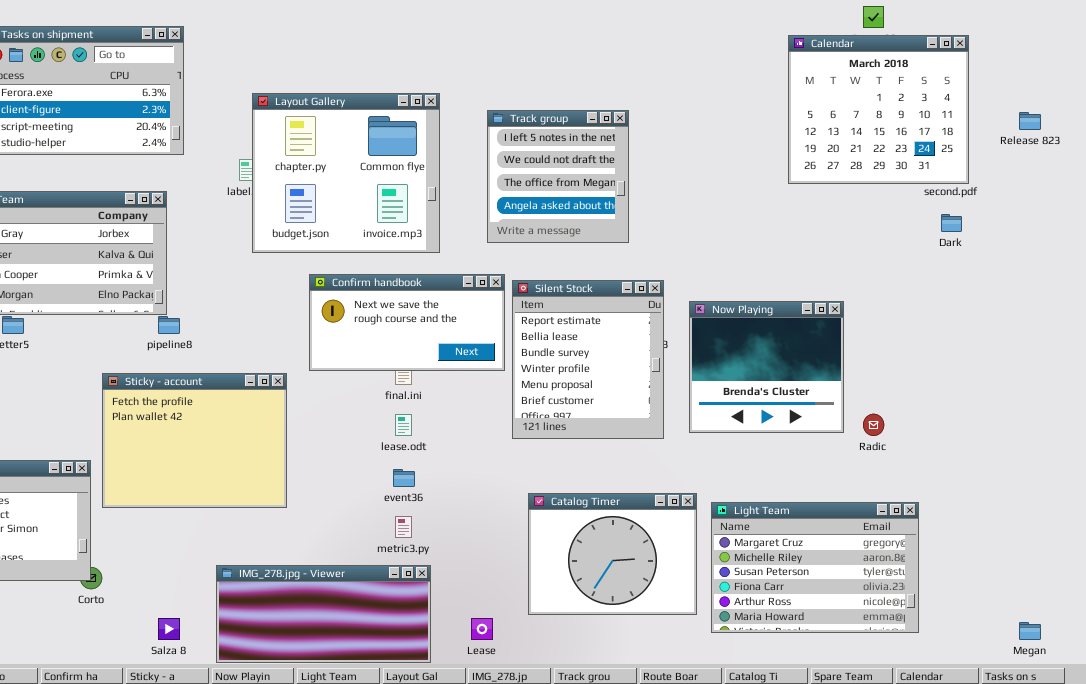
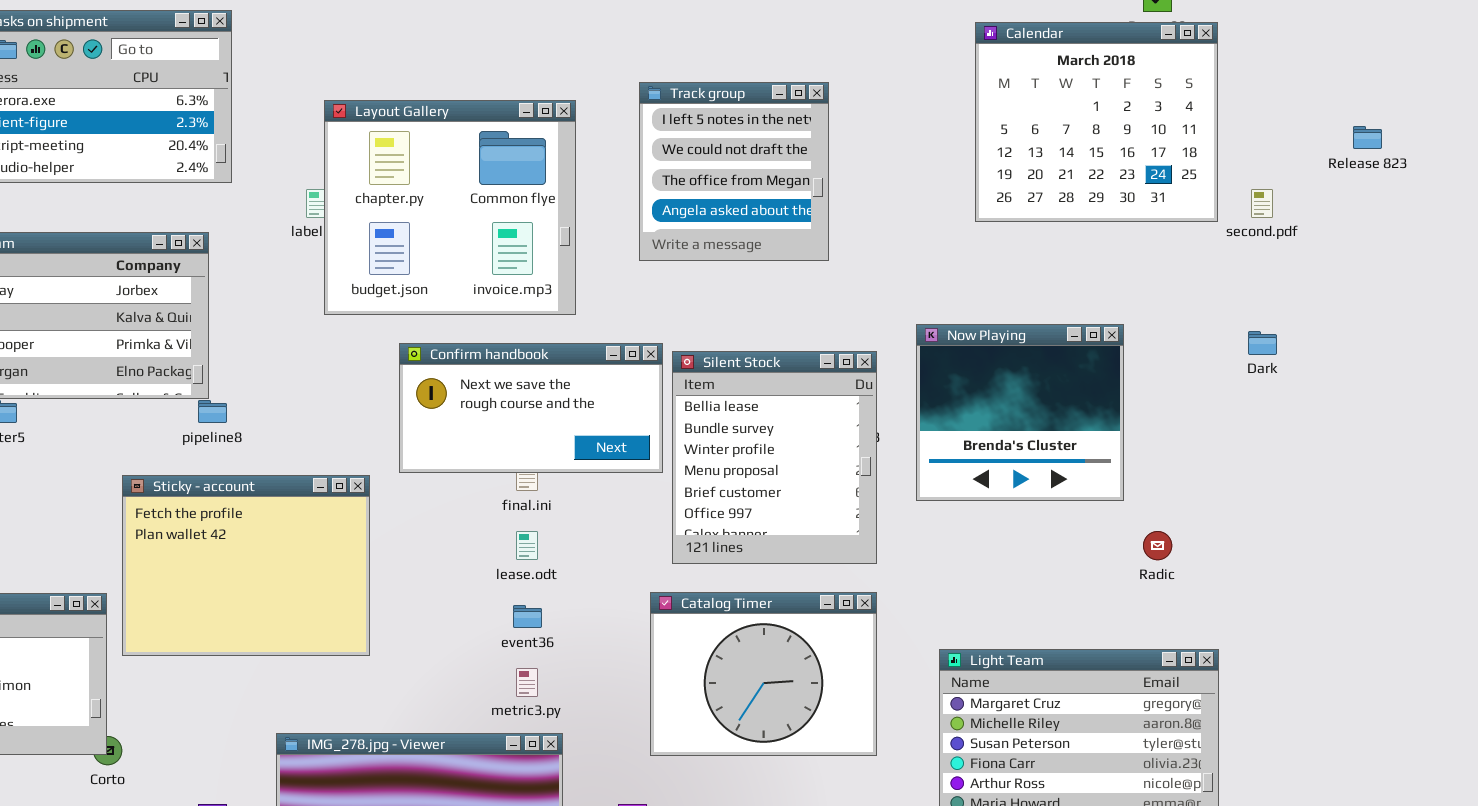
Calendar: [788,35,969,184] -> [975,22,1218,222], moved
Track group: [487,110,629,243] -> [639,82,829,261], moved
Dark: [941,214,962,232] -> [1248,331,1277,355], moved
Silent Stock: [512,280,664,439] -> [672,351,877,564], scrolled down 1 row
Now Playing: [689,301,844,433] -> [916,324,1124,501], moved
Catalog Timer: [528,493,697,615] -> [650,592,877,756], moved

